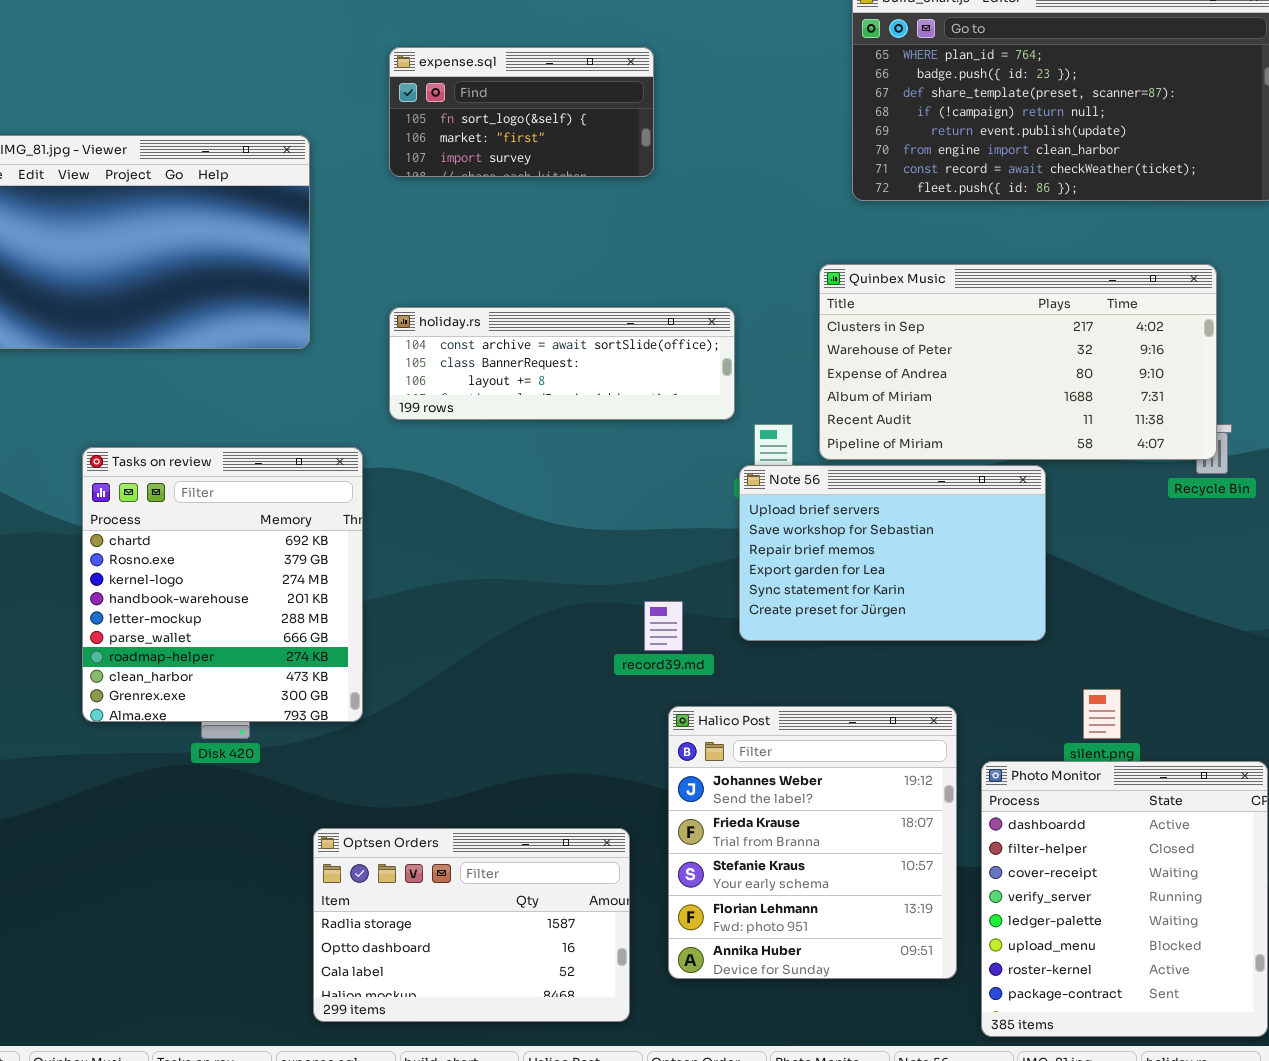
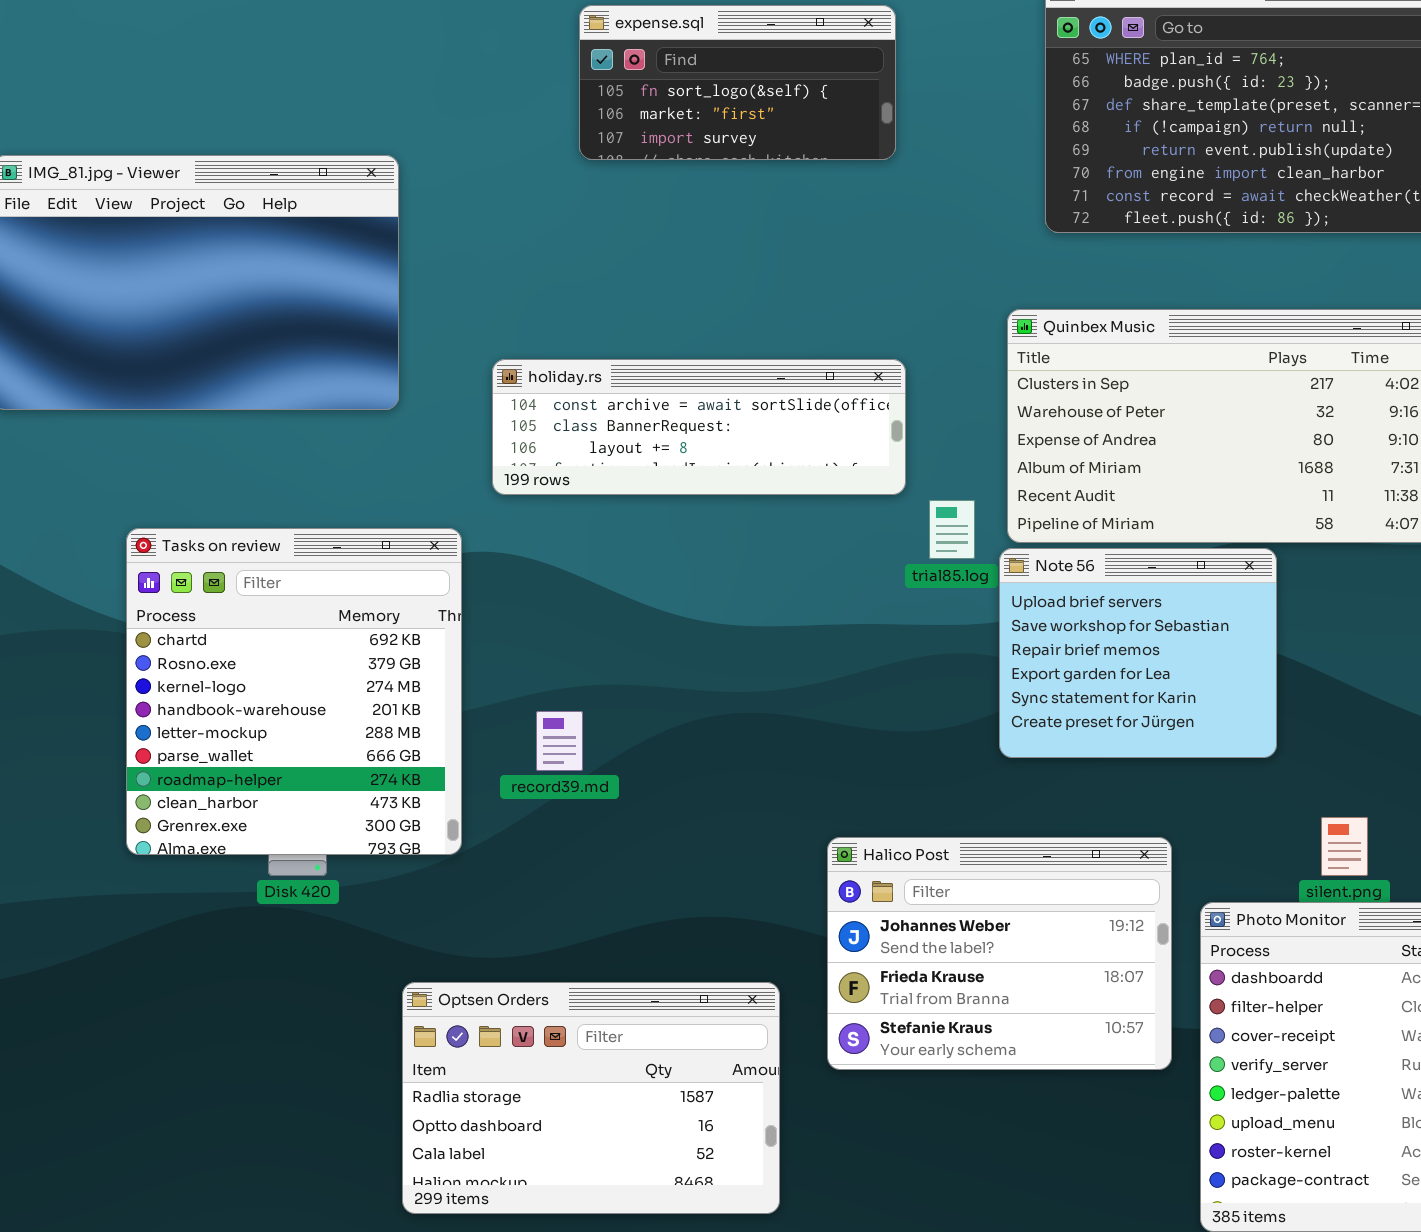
expense.sql: [389,47,654,177] -> [579,5,896,160], moved
Note 56: [739,465,1046,641] -> [999,548,1277,758], resized
record39.md: [644,601,683,651] -> [536,711,583,771], moved
Halico Post: [668,706,957,979] -> [827,837,1172,1070], resized

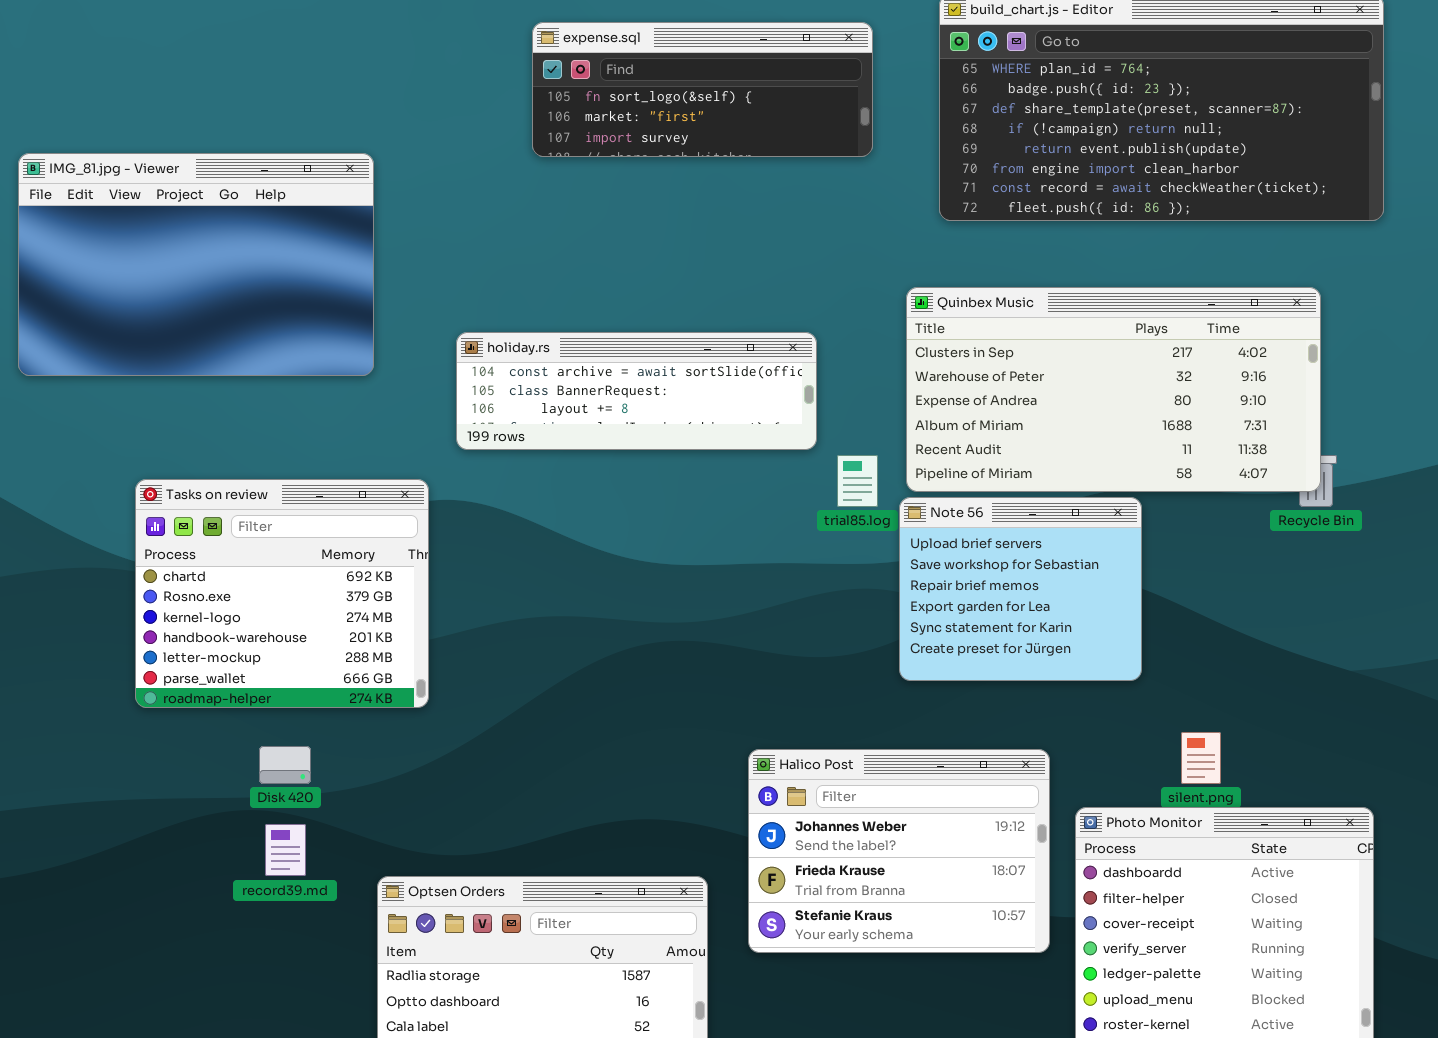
expense.sql: [579,5,896,160] -> [532,22,873,157], resized
Tasks on review: [126,528,462,855] -> [135,479,429,708], resized
record39.md: [536,711,583,771] -> [265,824,306,876], moved

